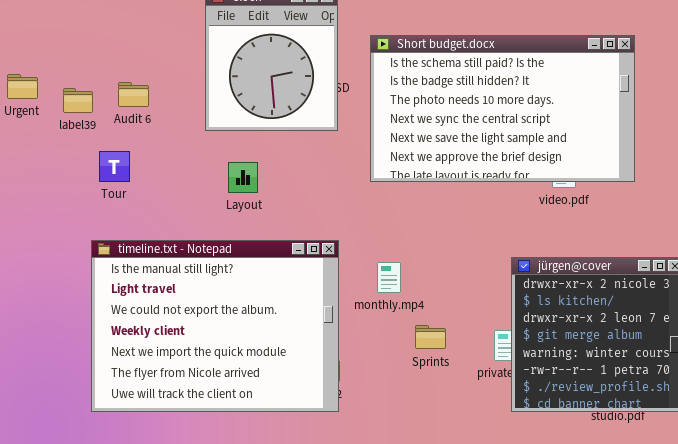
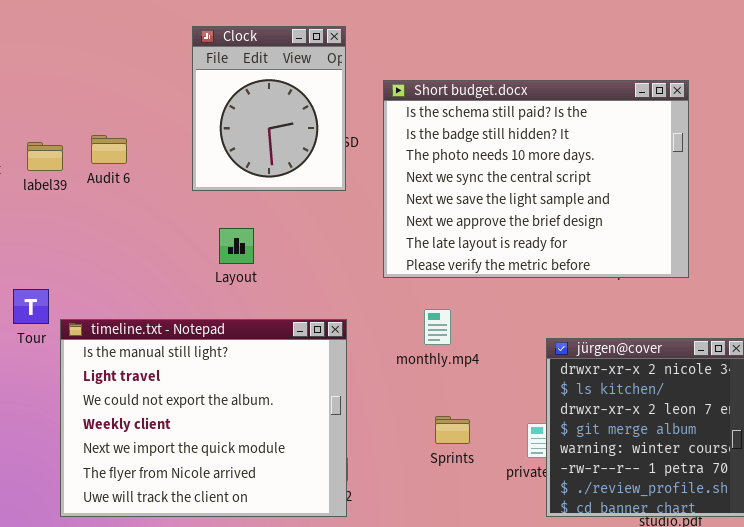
Short budget.docx: [370,35,635,182] -> [383,80,689,278], resized
Tour: [99,151,130,182] -> [13,289,49,324], moved
monthly.mp4: [377,262,401,293] -> [424,309,451,345], moved

